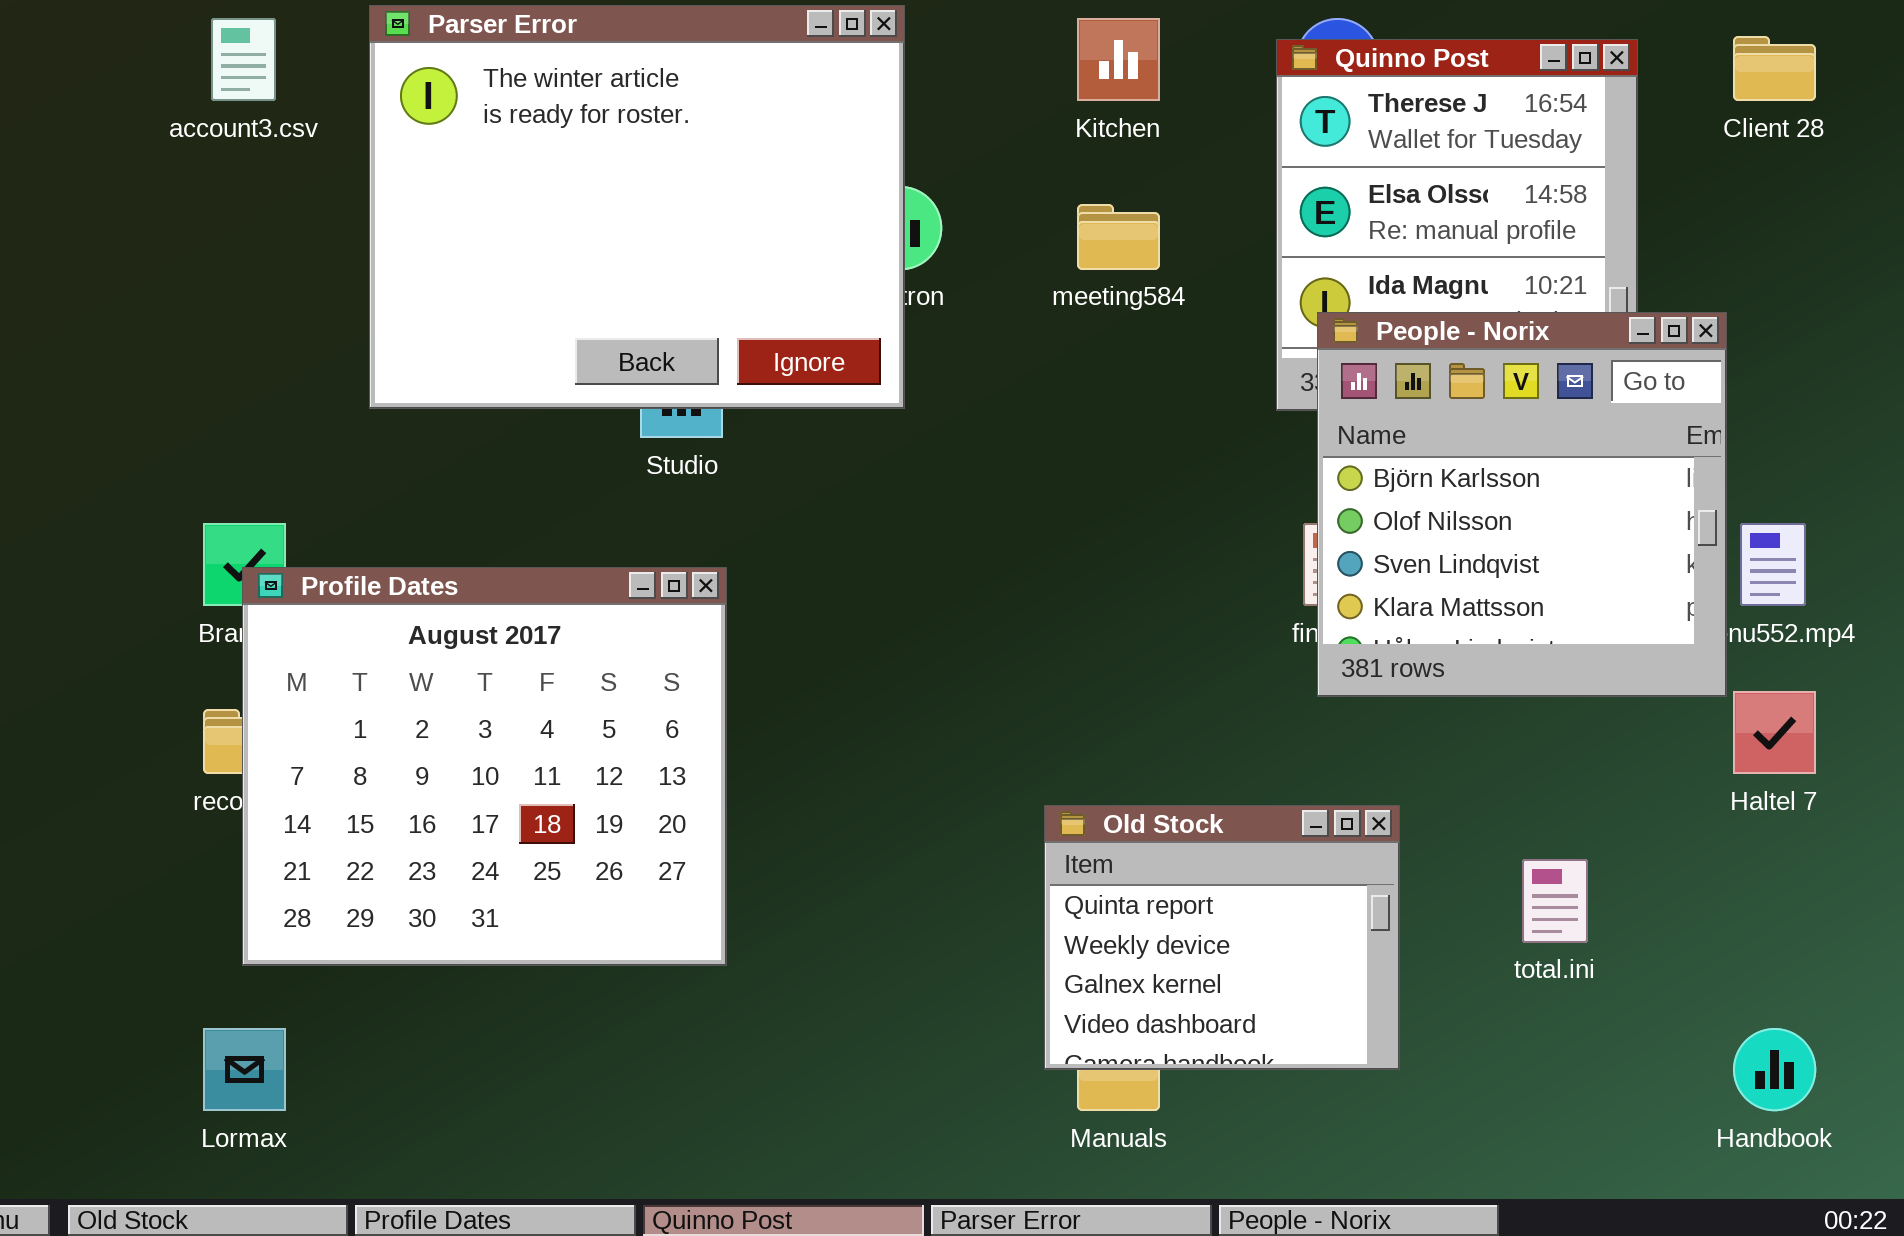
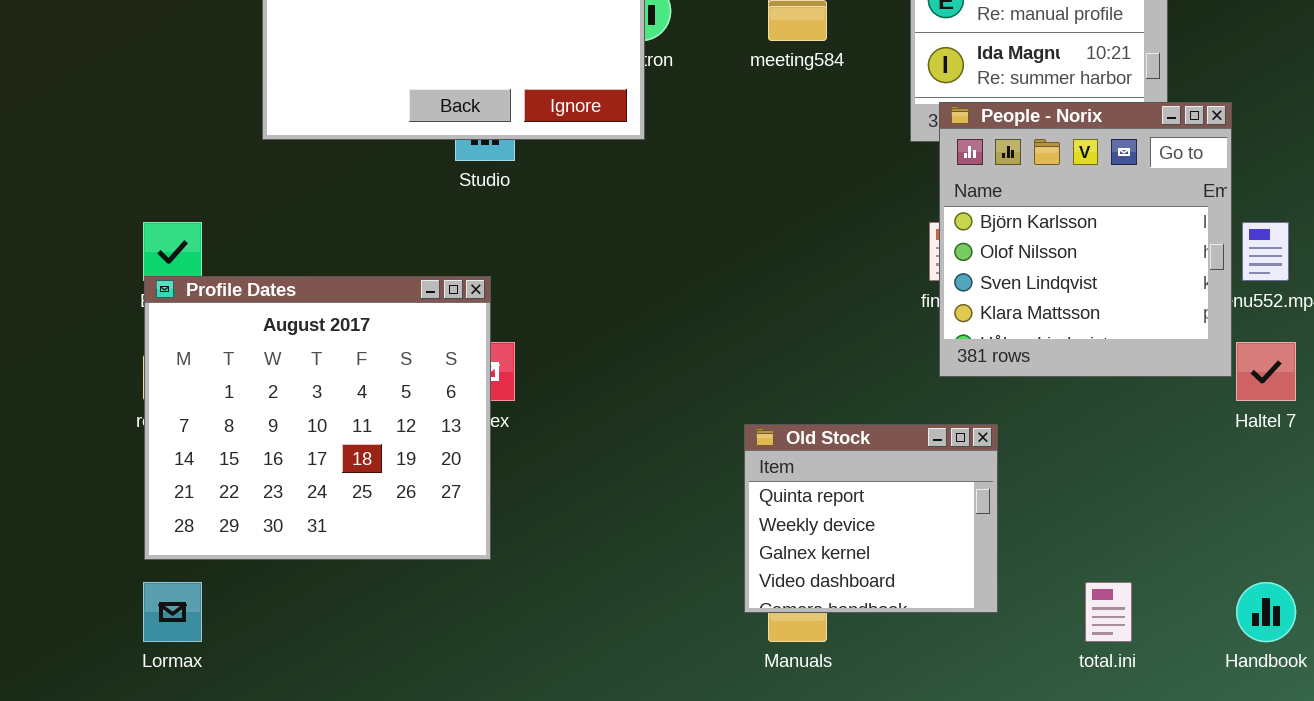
People - Norix: [1317,312,1727,697] -> [939,102,1232,377], moved
Profile Dates: [242,567,727,966] -> [144,276,491,560], moved
total.ini: [1522,859,1588,943] -> [1085,582,1132,642], moved

